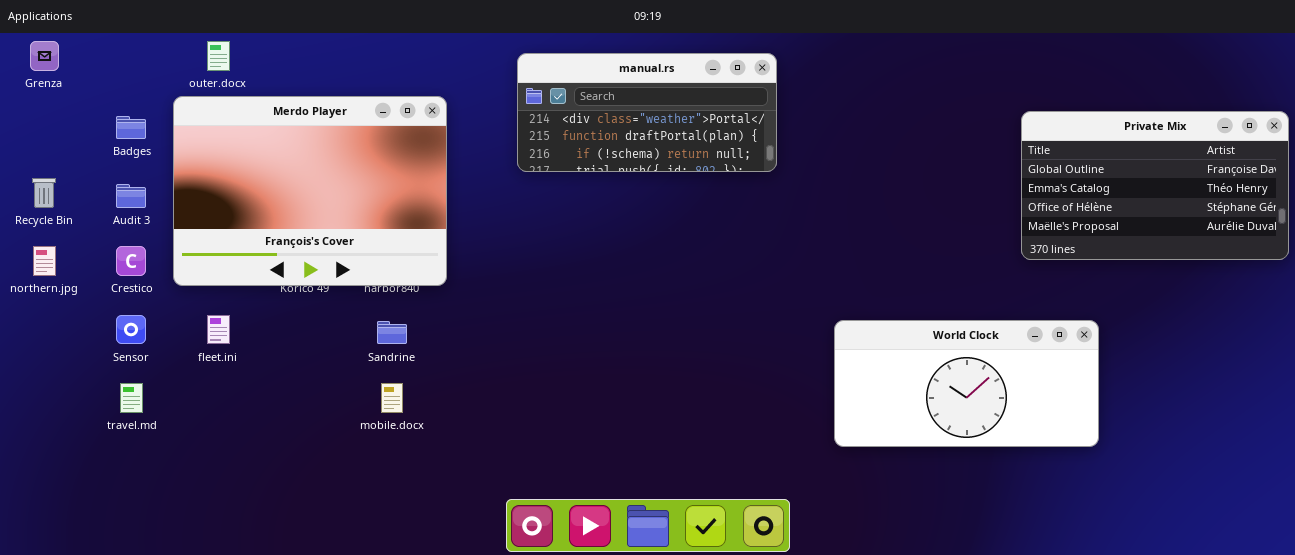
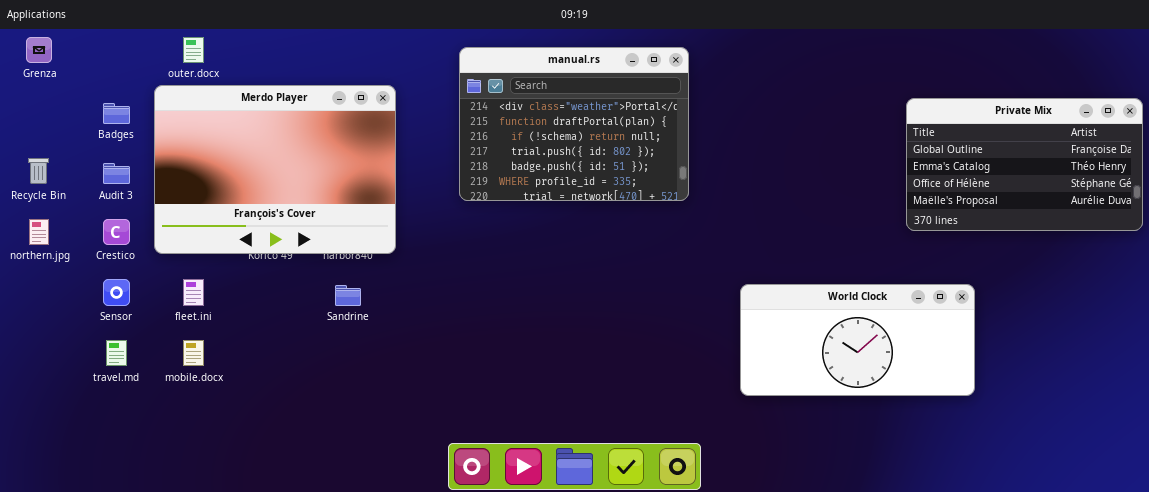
manual.rs: [517,53,777,172] -> [459,47,689,201], resized
mobile.docx: [381,383,403,413] -> [183,340,204,366], moved

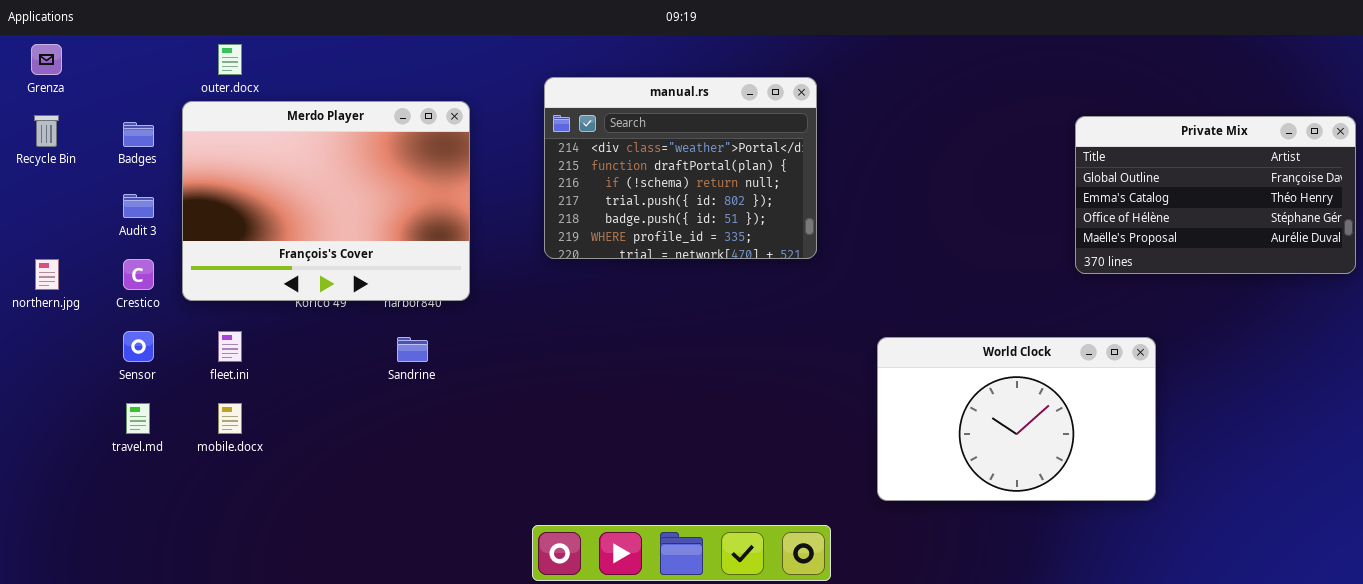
manual.rs: [459,47,689,201] -> [544,77,817,259], moved
Recycle Bin: [28,158,49,184] -> [34,115,59,147], moved
World Clock: [740,284,975,396] -> [877,337,1156,501], resized

